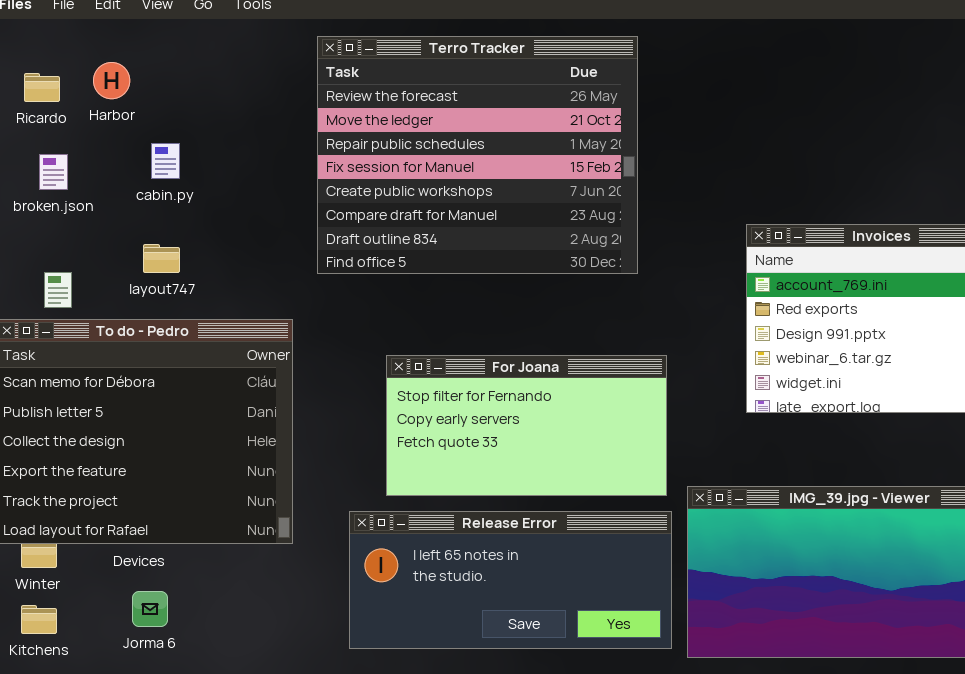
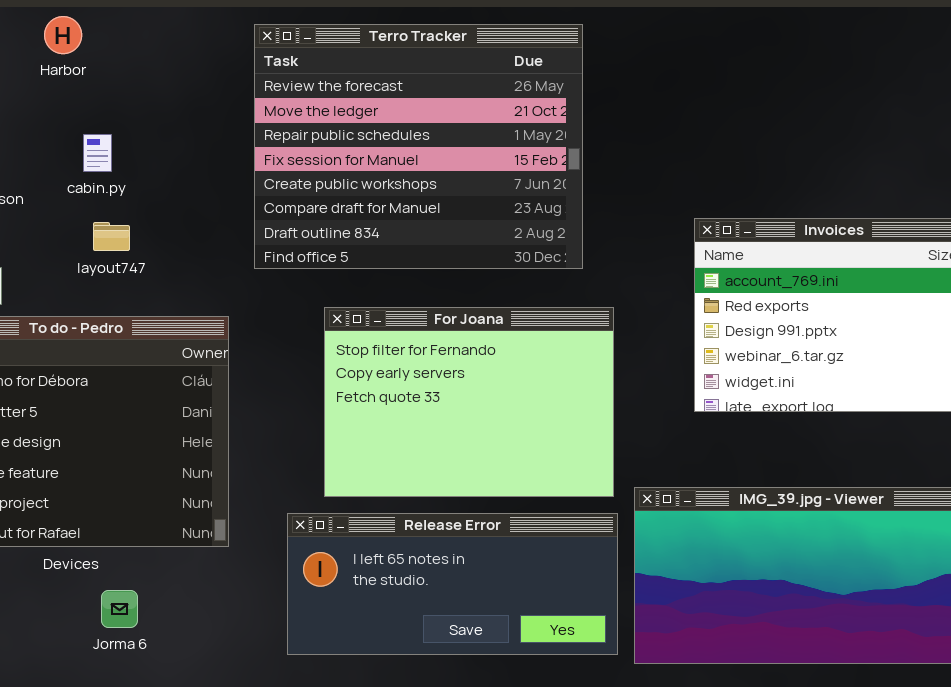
Harbor: [93,62,130,99] -> [44,16,82,54], moved
layout747: [143,244,180,273] -> [93,222,130,251], moved
For Joana: [386,355,667,496] -> [324,307,614,497], resized
Jorma 6: [132,591,168,627] -> [101,590,138,628], moved

